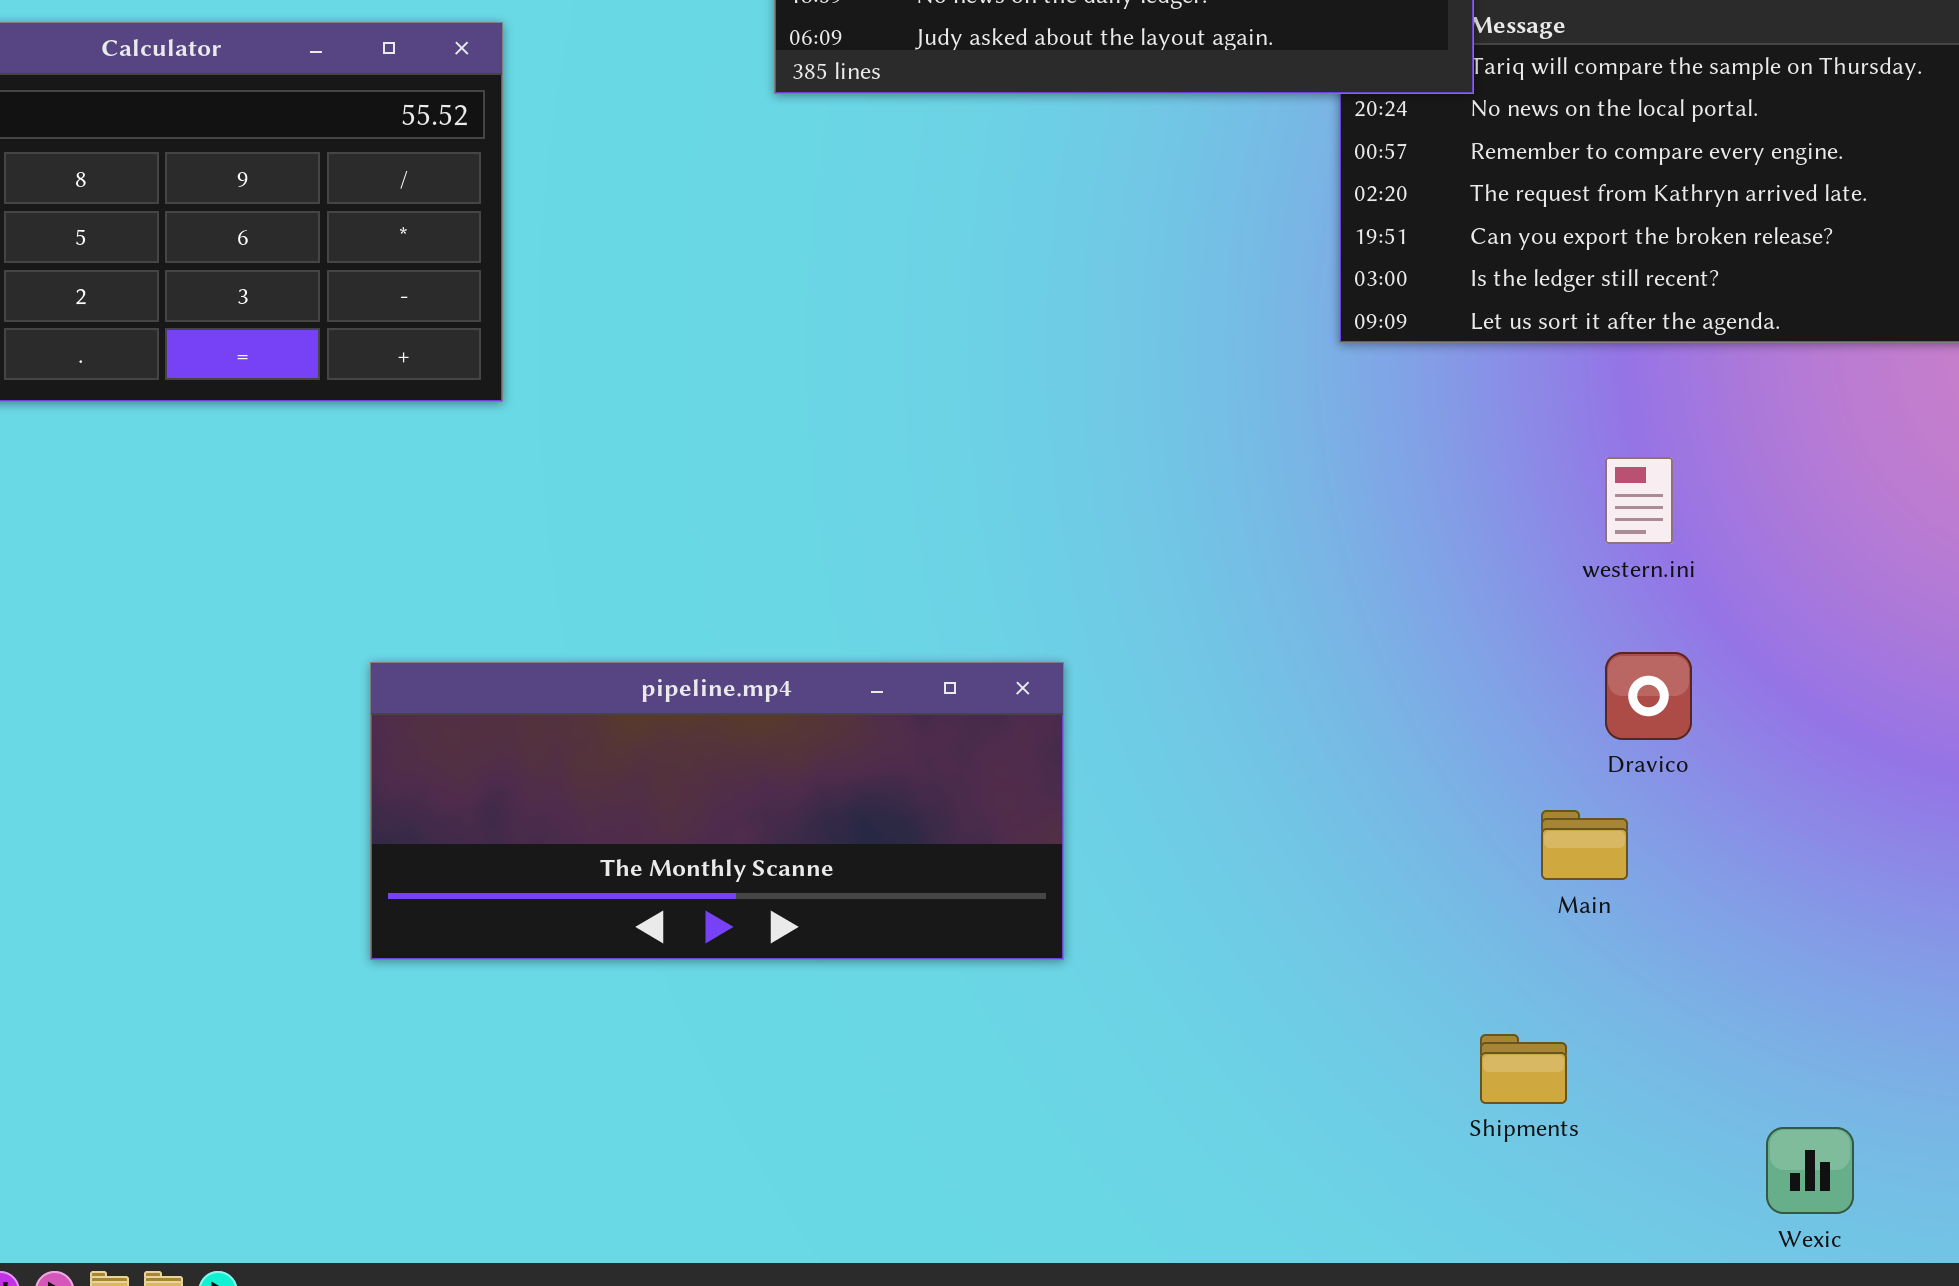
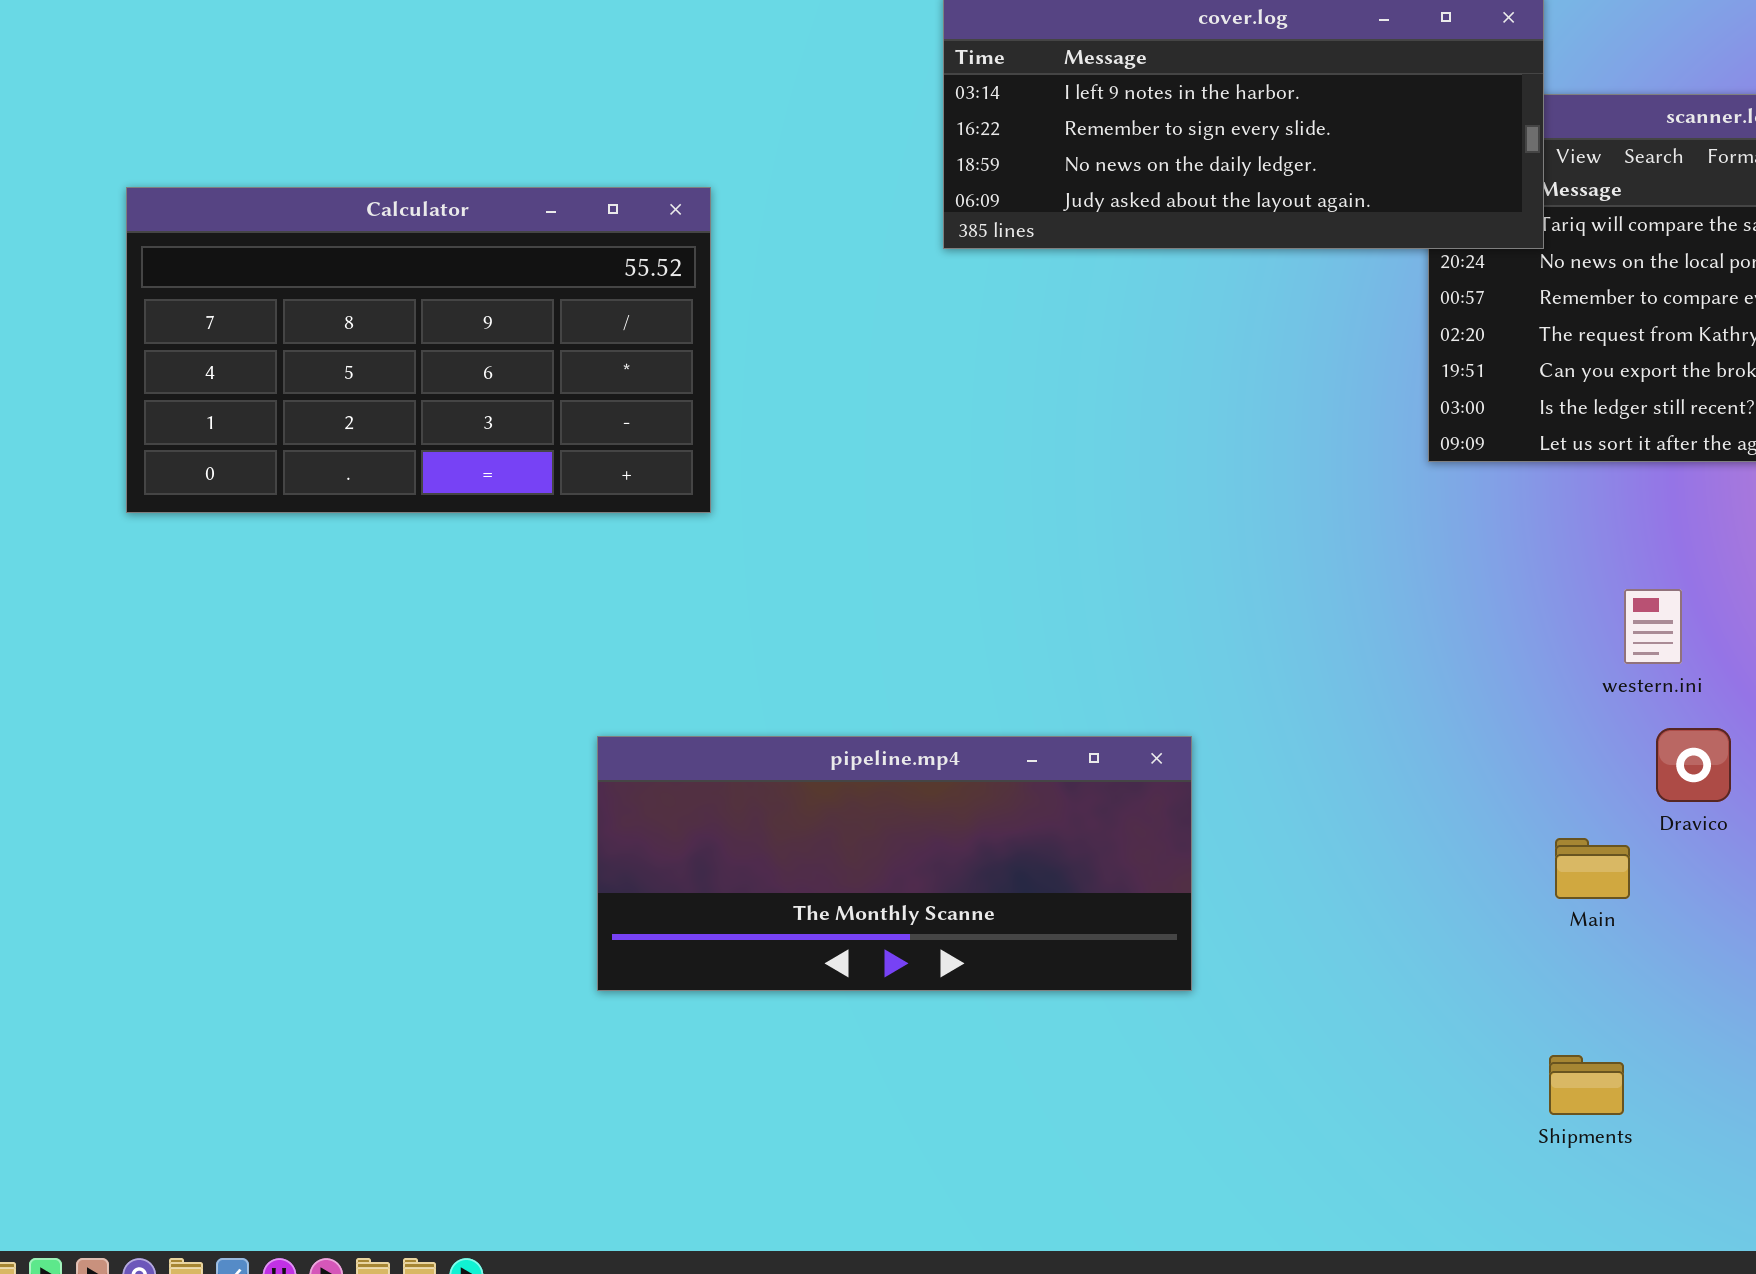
western.ini: [1605,457,1673,544] -> [1624,589,1682,664], moved
Main: [1541,810,1628,880] -> [1555,838,1630,899], moved

